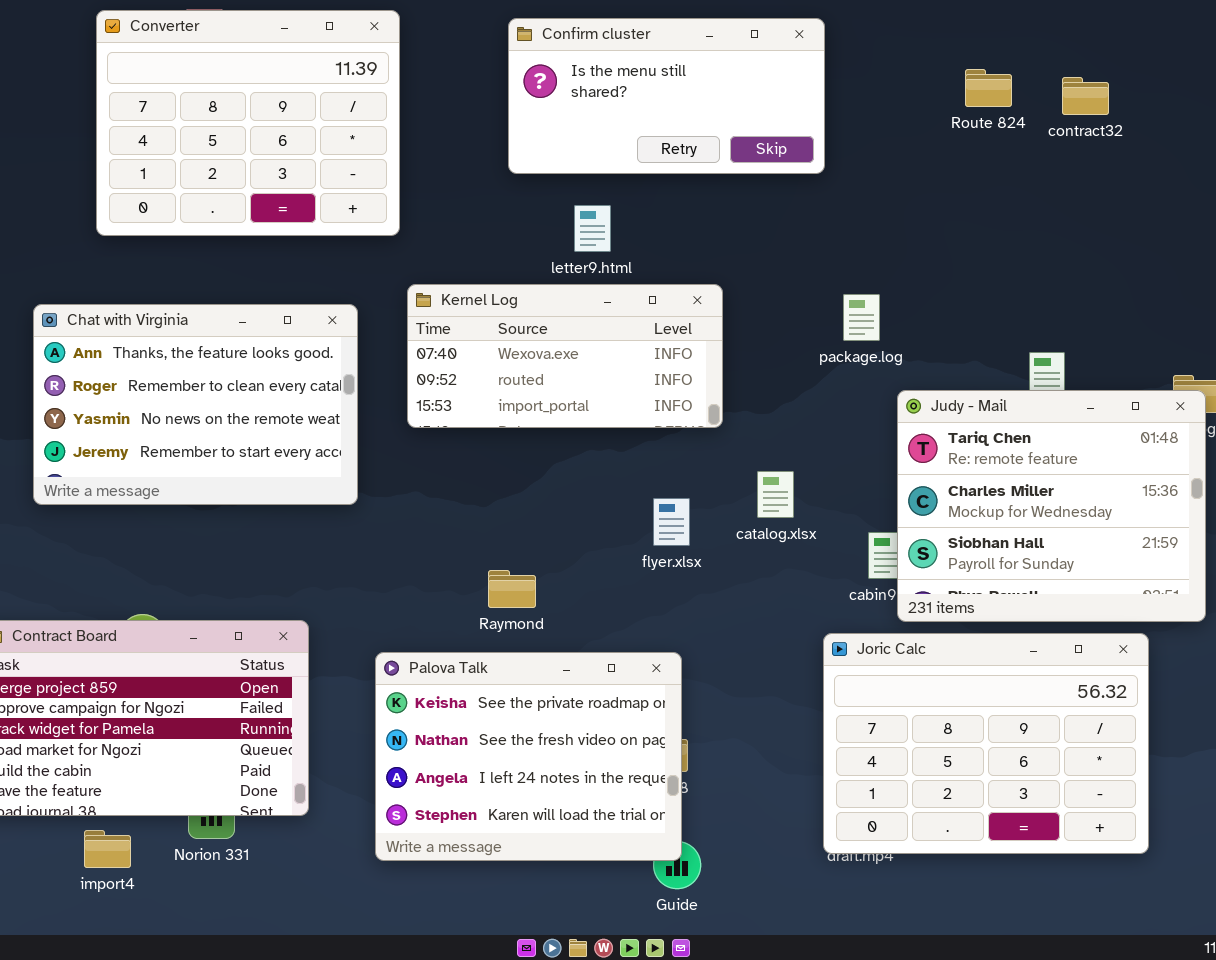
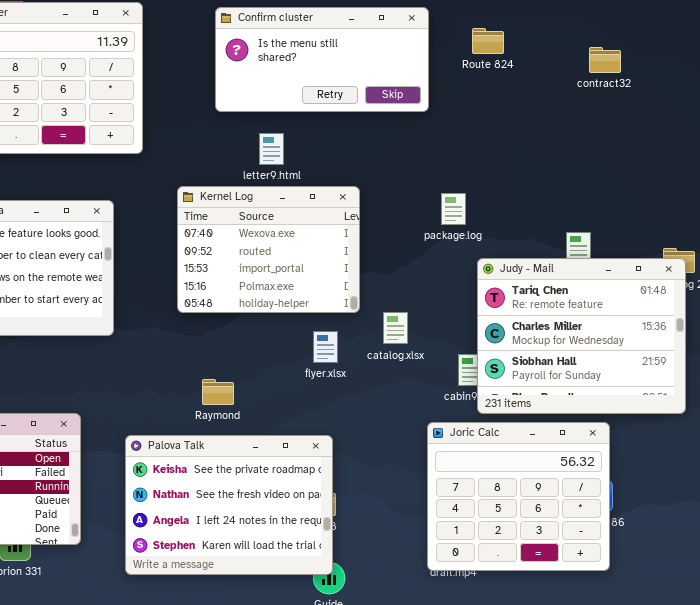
Route 824: [965,69,1012,107] -> [472,28,504,54], moved
Kernel Log: [407,284,723,428] -> [177,186,360,313], resized
Joric Calc: [823,633,1149,854] -> [427,422,610,571], resized

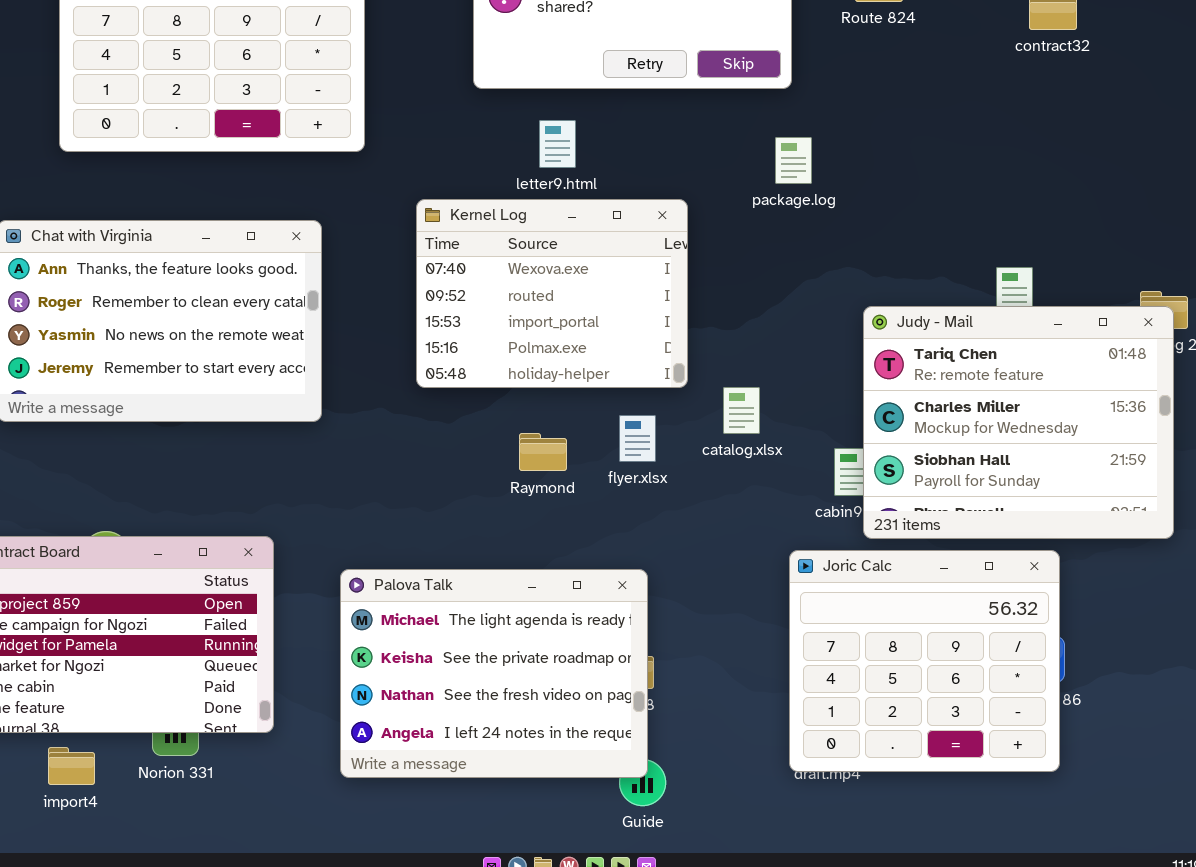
package.log: [441,193,466,225] -> [775,137,812,184], moved
Raymond: [202,379,234,405] -> [519,433,567,471], moved
Palova Talk: [125,435,333,575] -> [340,569,648,778], scrolled up 1 row

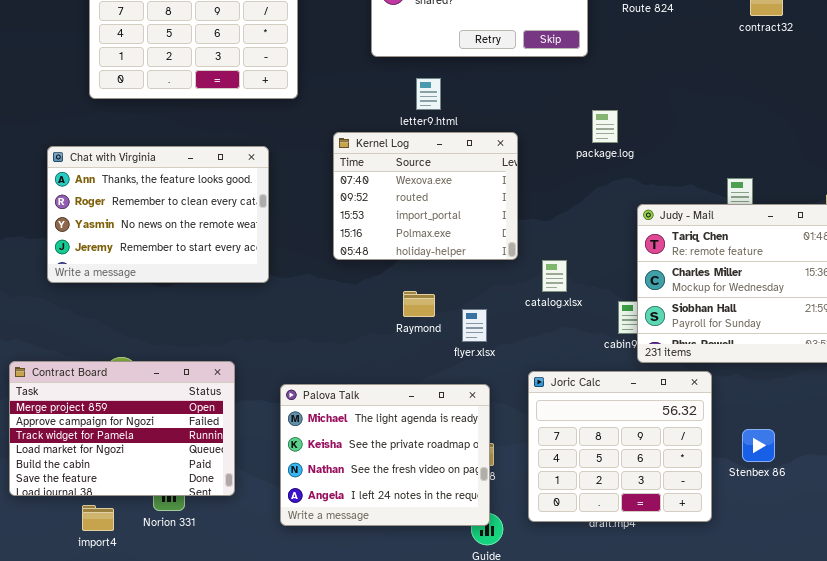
package.log: [775,137,812,184] -> [592,110,618,143], moved
flyer.xlsx: [619,415,656,462] -> [462,309,487,342], moved
Joric Calc: [789,550,1060,772] -> [528,371,712,522], moved

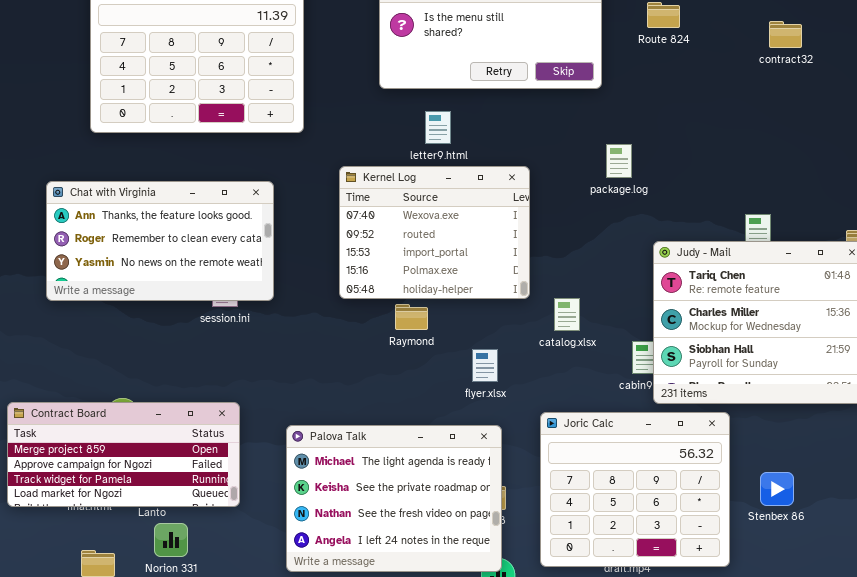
Chat with Virginia: [47,146,269,283] -> [46,181,274,301], resized
Raymond: [403,291,435,317] -> [395,304,428,330], moved
Contract Board: [9,361,235,496] -> [7,402,240,507], resized

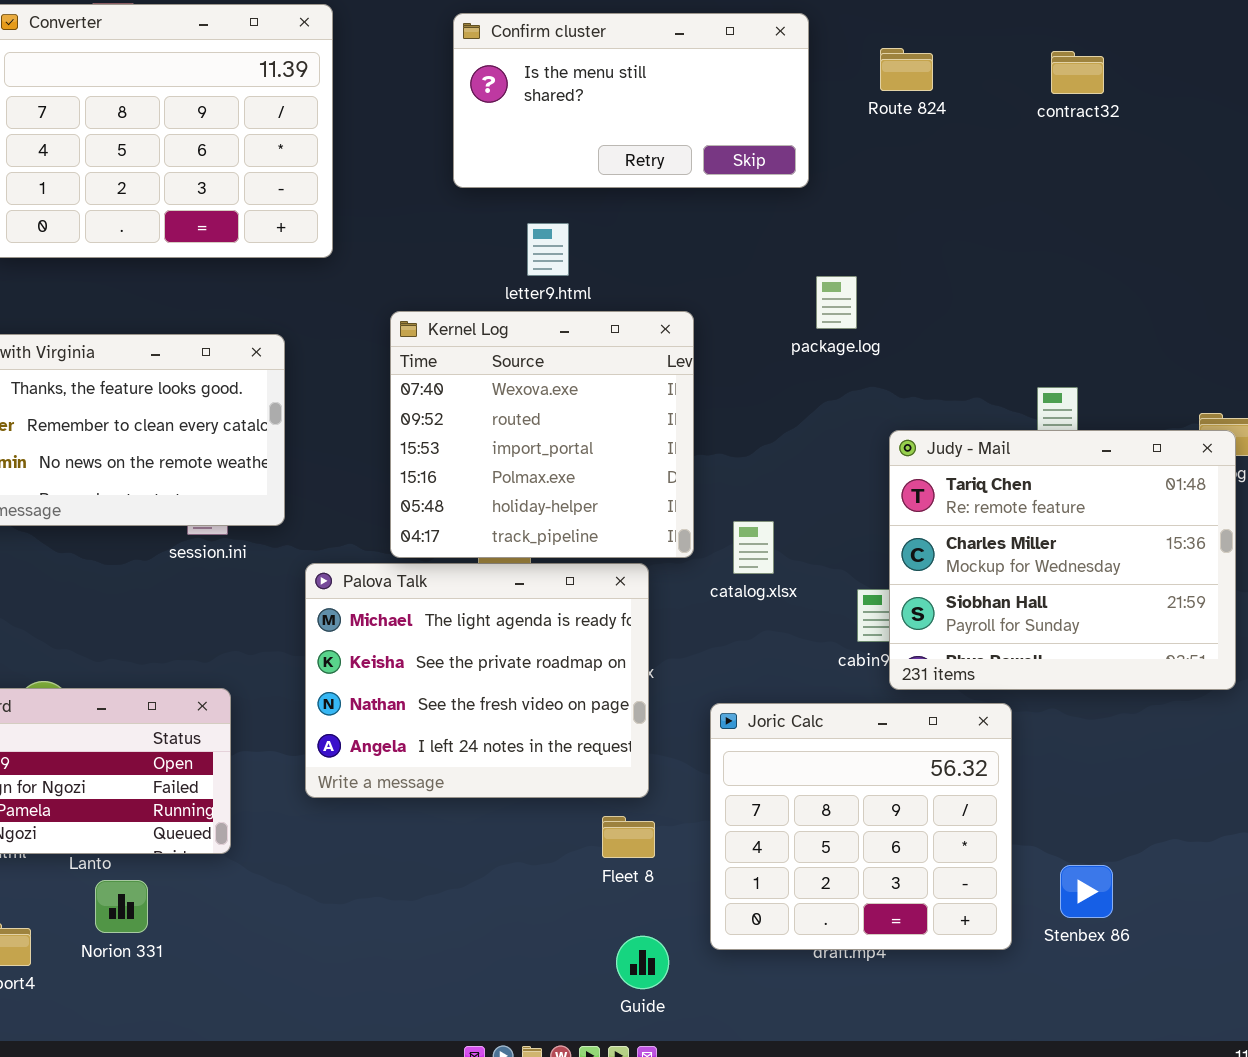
contract32: [769,21,802,48] -> [1051,51,1104,94], moved
Kernel Log: [339,166,530,299] -> [390,311,694,558], resized
Palova Talk: [286,425,502,572] -> [305,563,649,798], moved
Stenbex 86: [760,472,794,506] -> [1060,865,1113,918], moved

